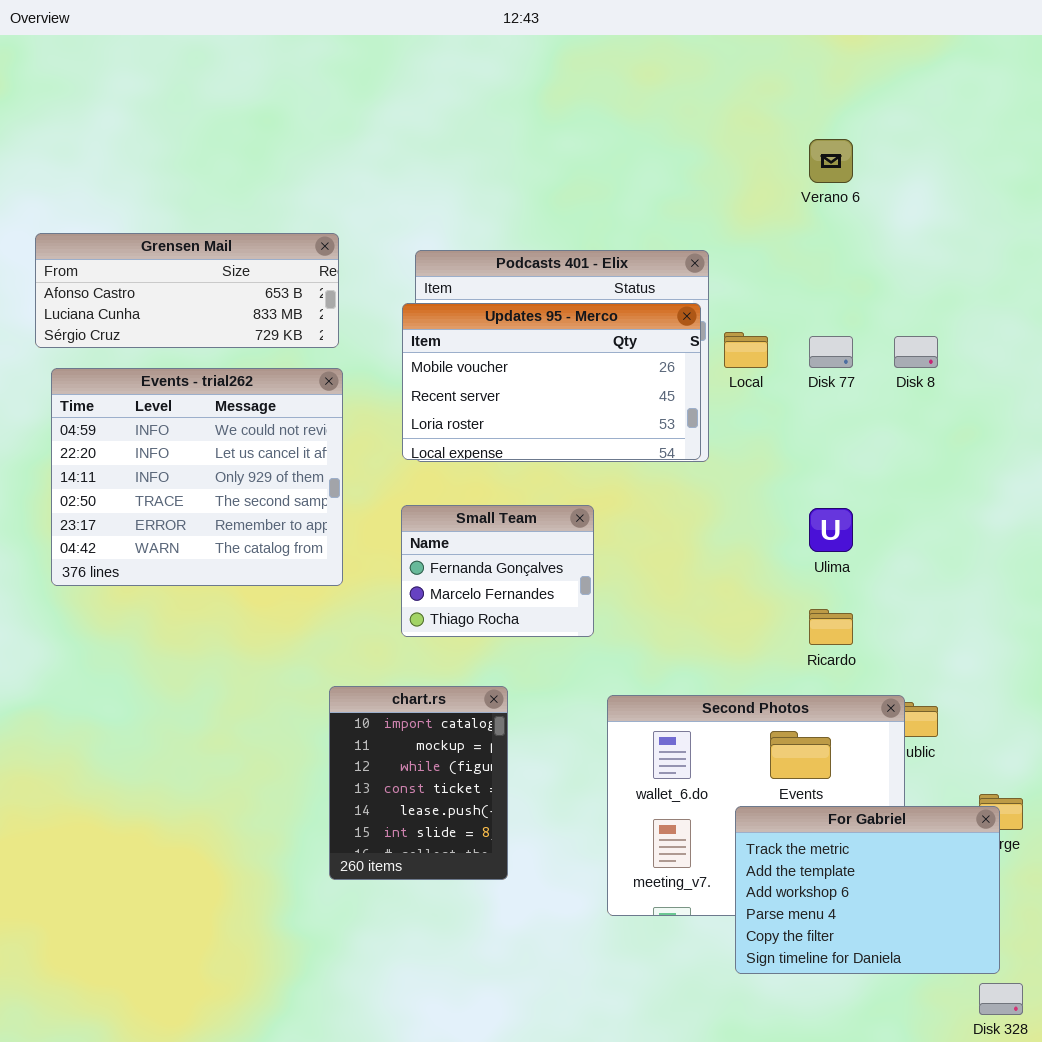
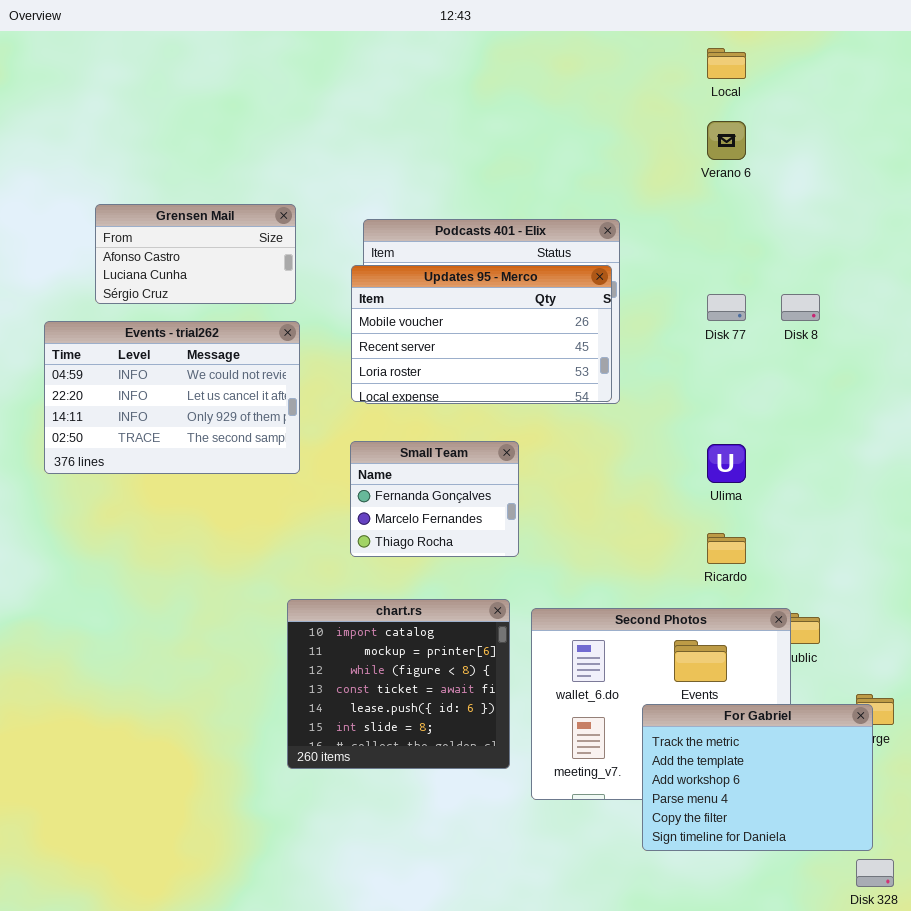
Grensen Mail: [35,233,339,348] -> [95,204,296,304], resized
Local: [724,332,768,368] -> [707,48,746,79], moved
Events - trial262: [51,368,343,586] -> [44,321,300,474], resized
chart.rs: [329,686,508,880] -> [287,599,510,769], resized

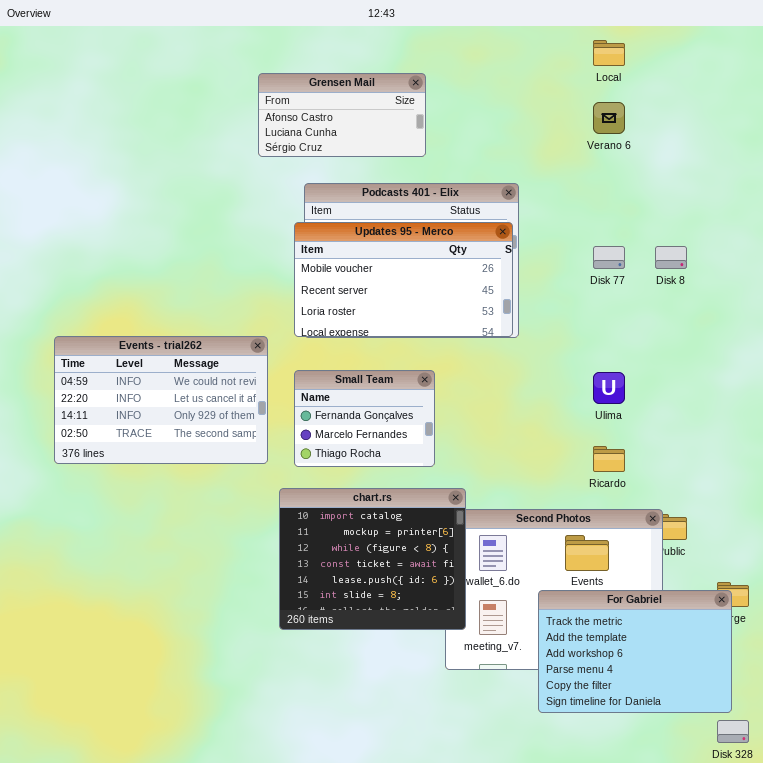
Grensen Mail: [95,204,296,304] -> [258,73,426,157], moved
Events - trial262: [44,321,300,474] -> [54,336,268,464], moved
chart.rs: [287,599,510,769] -> [279,488,466,630], moved

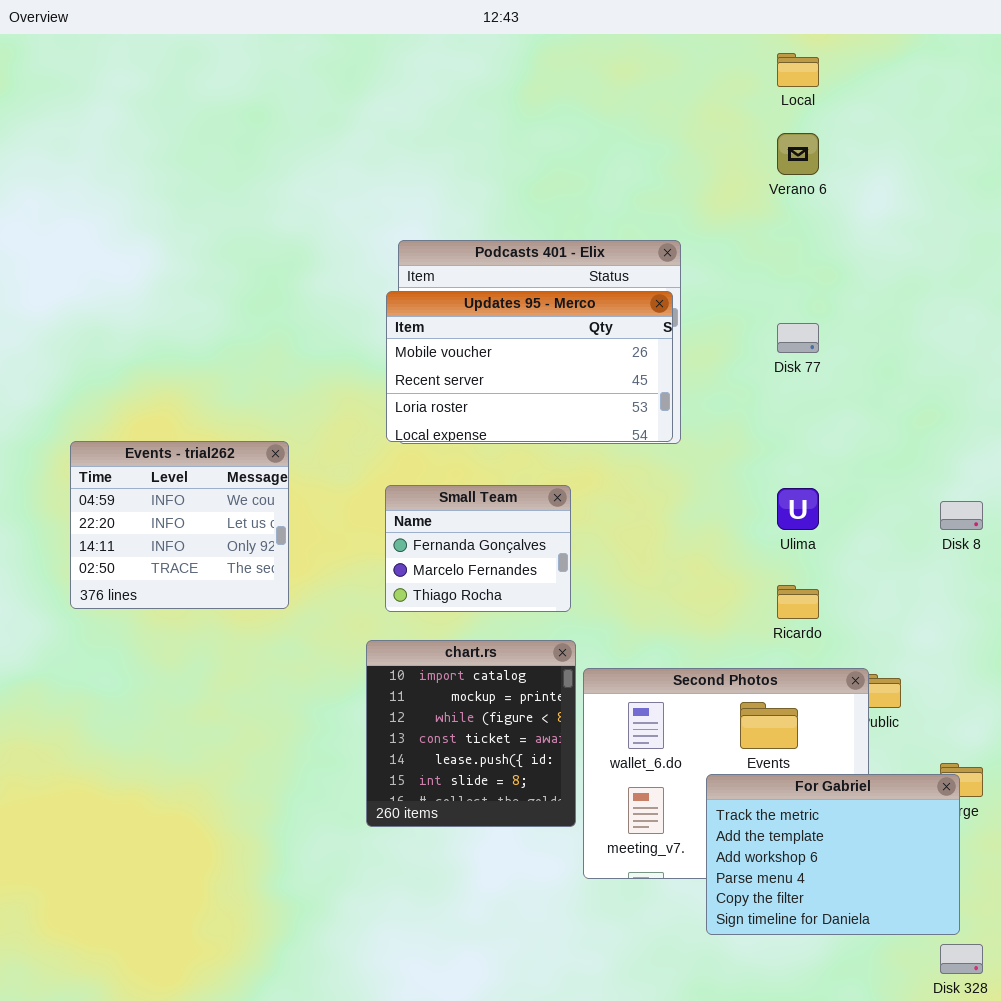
Grensen Mail: [258,73,426,157] -> none, closed
Disk 8: [655,246,687,269] -> [940,501,983,530], moved
Events - trial262: [54,336,268,464] -> [70,441,289,609], resized
chart.rs: [279,488,466,630] -> [366,640,576,827], resized

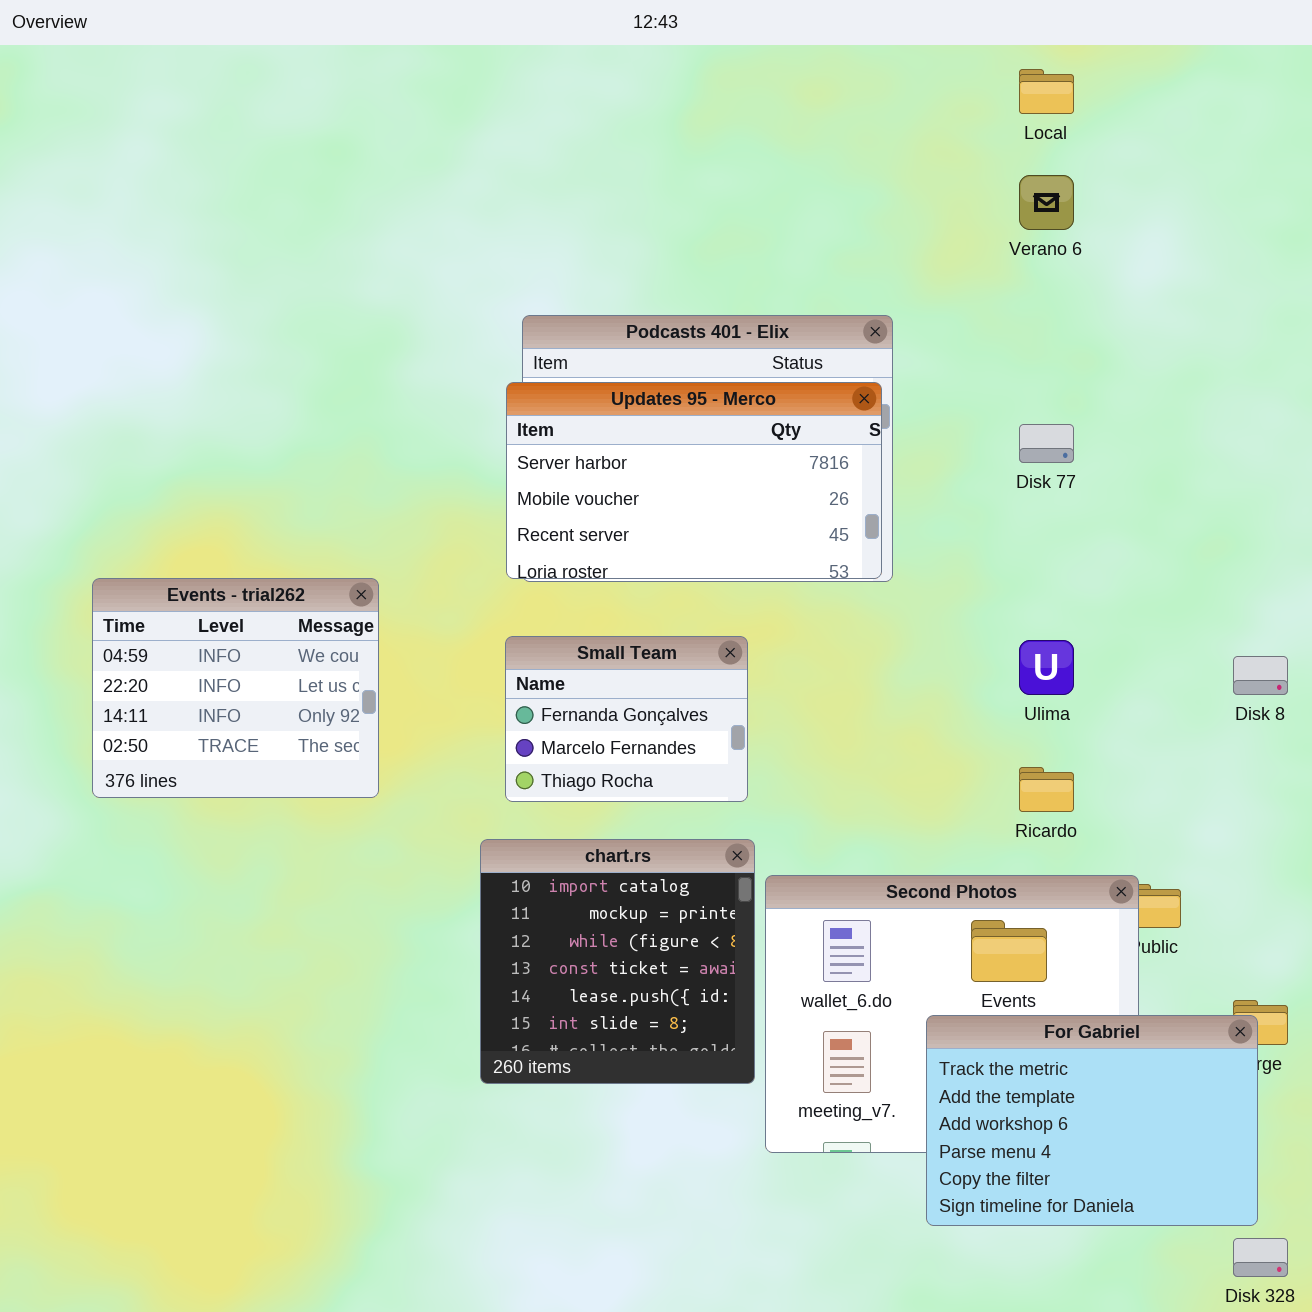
Updates 95 - Merco: [386,291,673,442] -> [506,382,882,579], scrolled up 1 row

